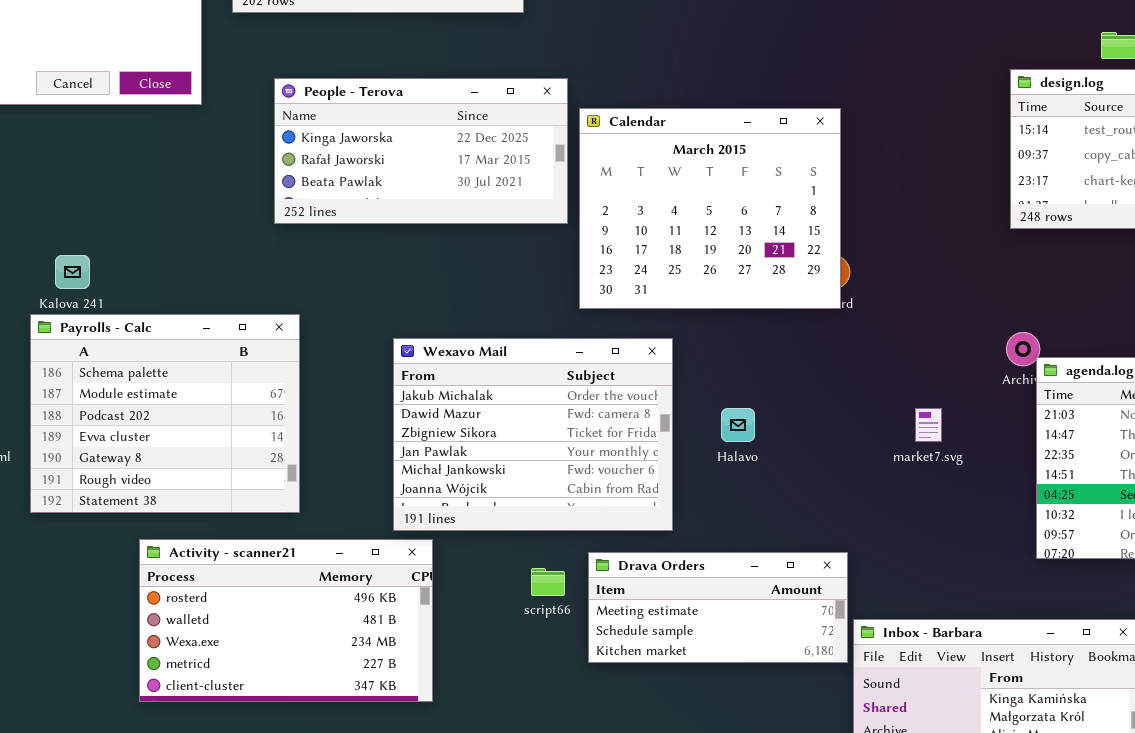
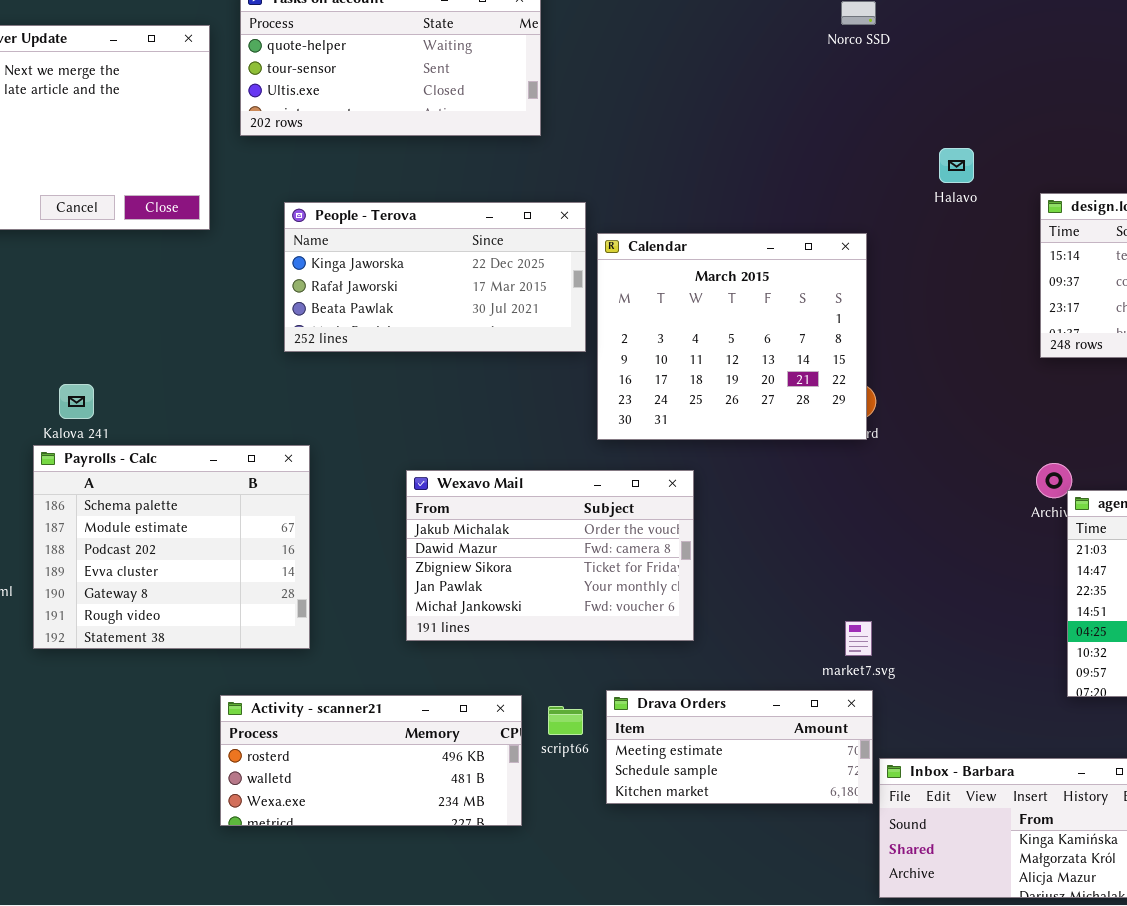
Wexavo Mail: [393,338,673,531] -> [406,470,694,641], resized
Halavo: [721,408,755,442] -> [939,148,974,183], moved
market7.svg: [915,408,942,442] -> [845,621,872,656], moved
Activity - scanner21: [139,539,433,702] -> [220,695,522,826], moved, resized

